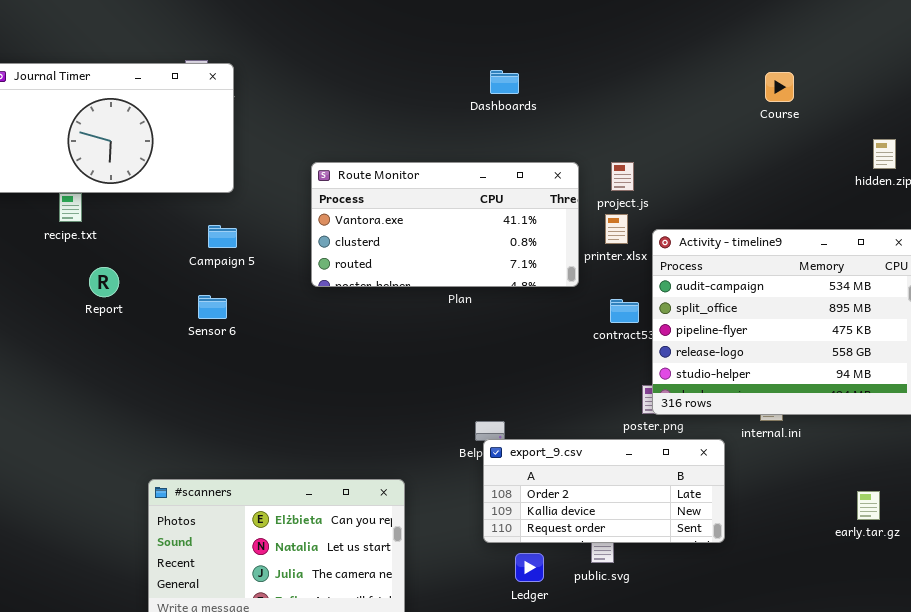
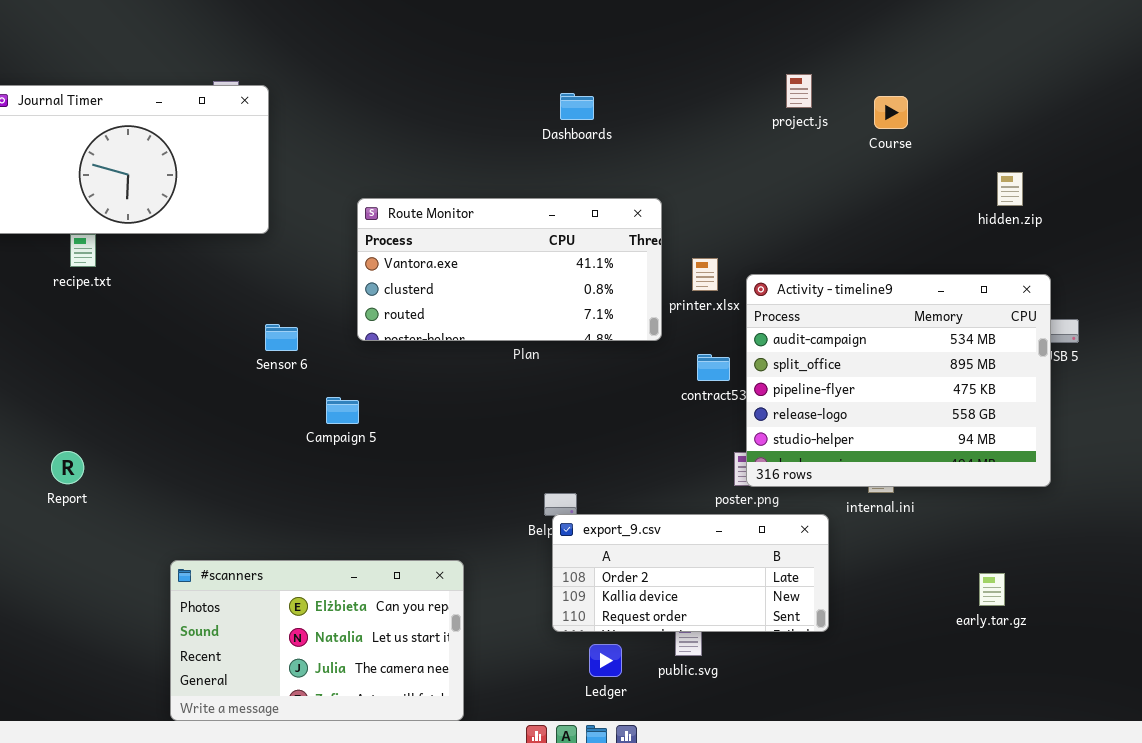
project.js: [611,162,634,191] -> [786,74,812,108], moved
Campaign 5: [208,225,237,248] -> [326,397,359,424], moved
Report: [89,267,119,297] -> [51,451,84,484], moved
Sensor 6: [198,295,227,319] -> [265,324,298,351], moved

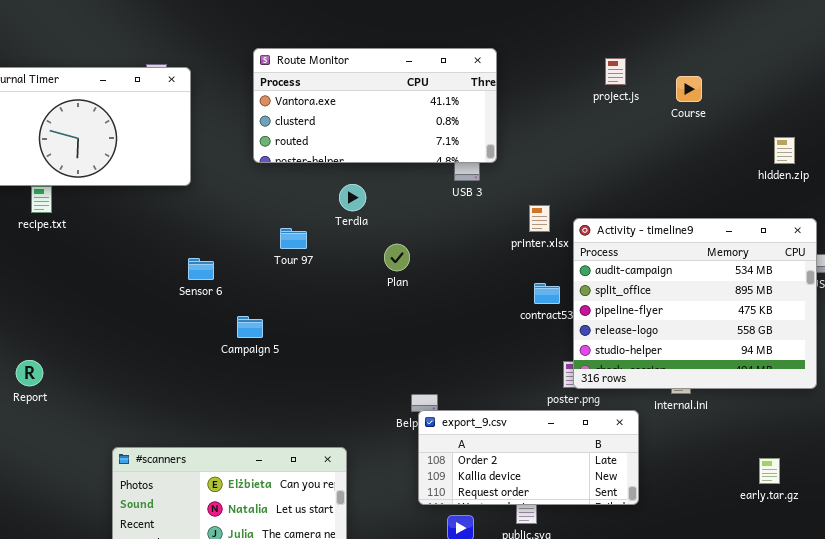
Route Monitor: [357,198,662,341] -> [253,48,497,163], moved

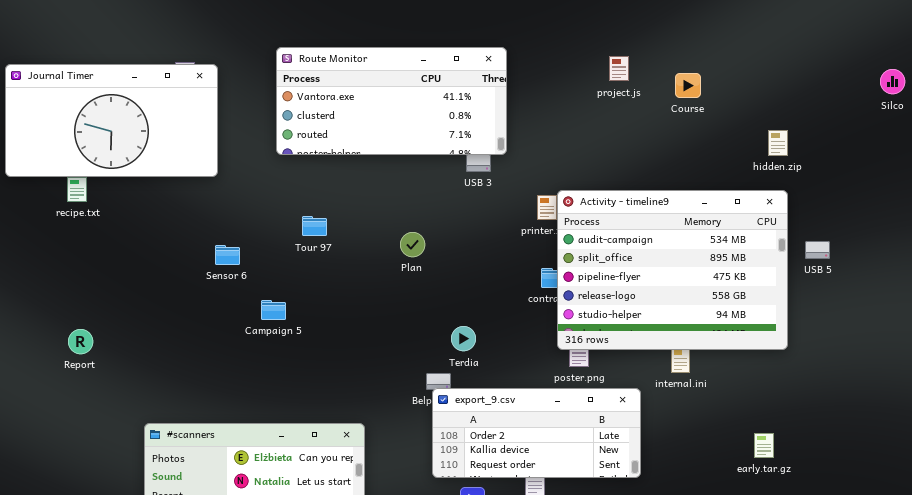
Terdia: [339,184,366,211] -> [451,326,476,351], moved
Activity - timeline9: [573,218,817,389] -> [557,190,788,350], moved
Report: [16,360,43,386] -> [68,329,93,354], moved

